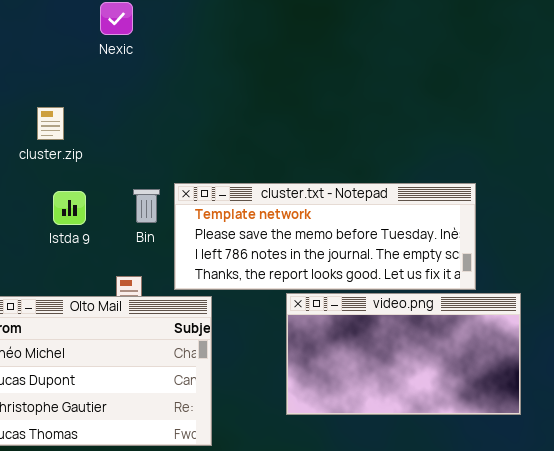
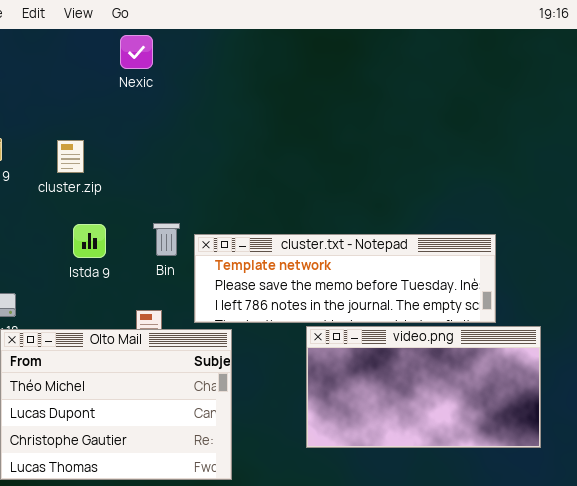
cluster.txt - Notepad: [174,183,476,290] -> [194,234,496,323], resized

